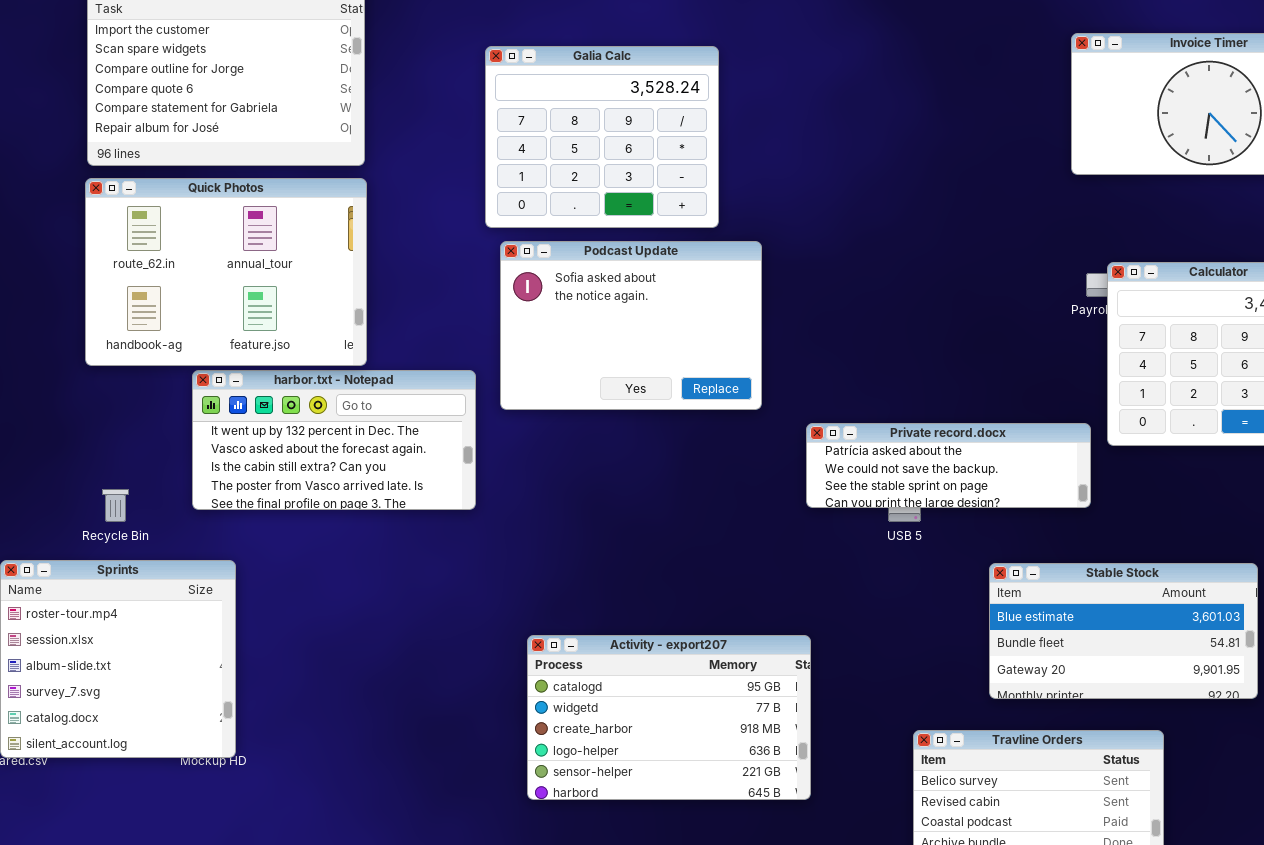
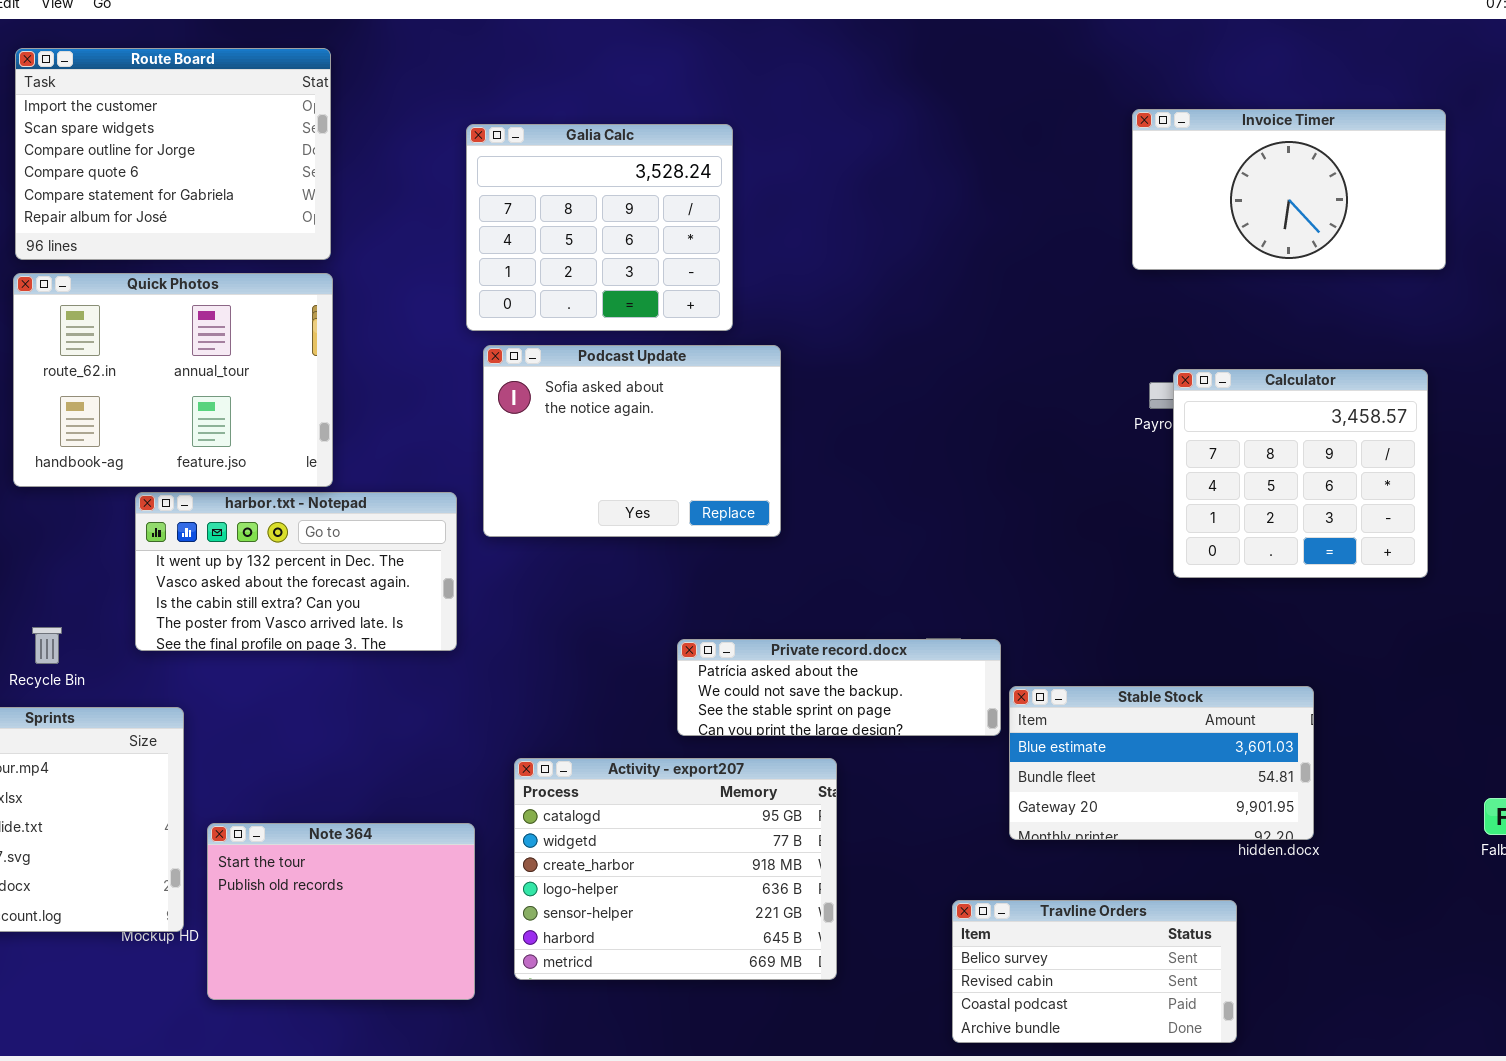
Private record.docx: [806,423,1091,508] -> [677,639,1001,736], moved
Stable Stock: [989,563,1258,699] -> [1009,686,1314,840], moved
Activity - export207: [527,635,811,800] -> [514,758,837,980], resized
Note 364: none -> [207,823,475,1000], opened

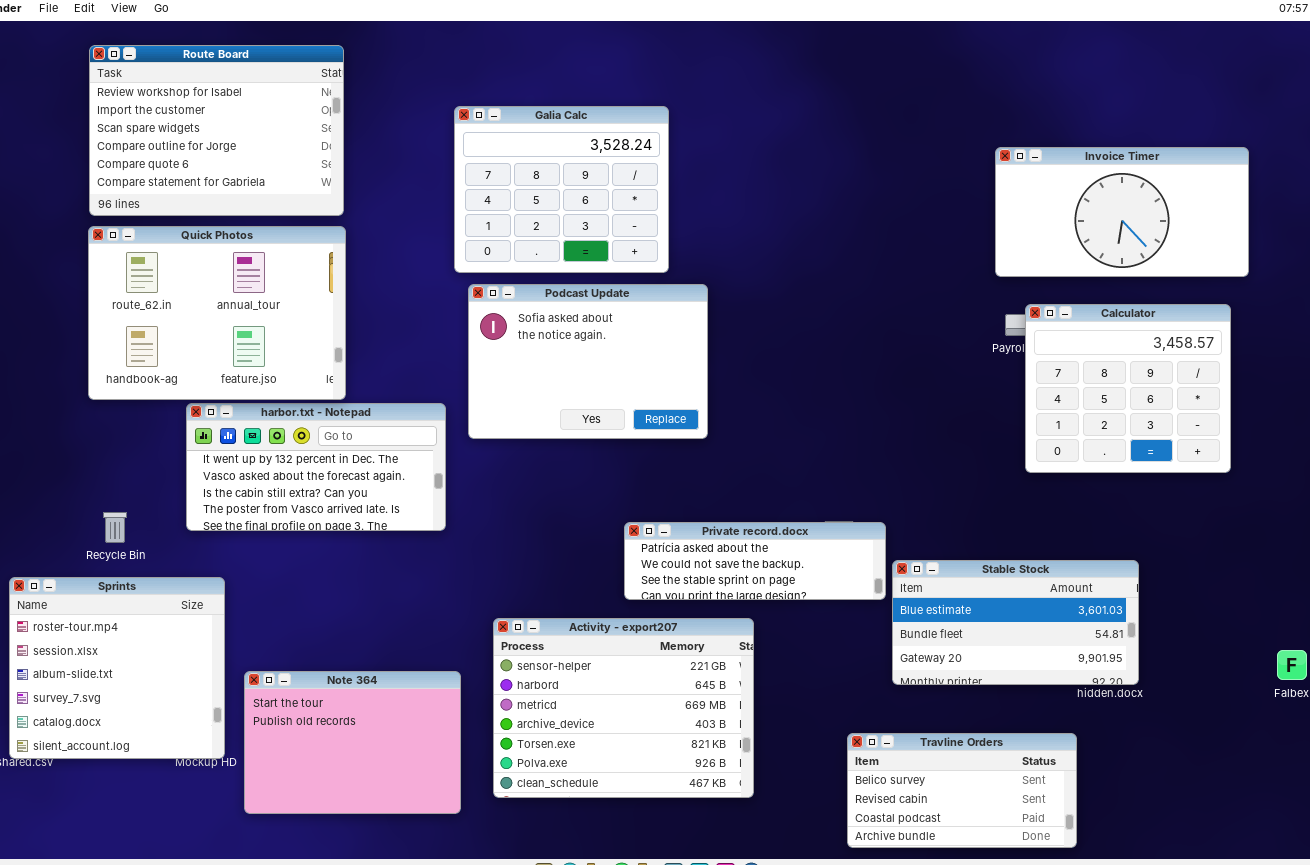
Route Board: [15,48,331,260] -> [89,45,344,216], scrolled up 1 row
Invoice Timer: [1132,109,1446,270] -> [995,147,1249,277], moved
Activity - export207: [514,758,837,980] -> [493,618,754,798], scrolled down 4 rows

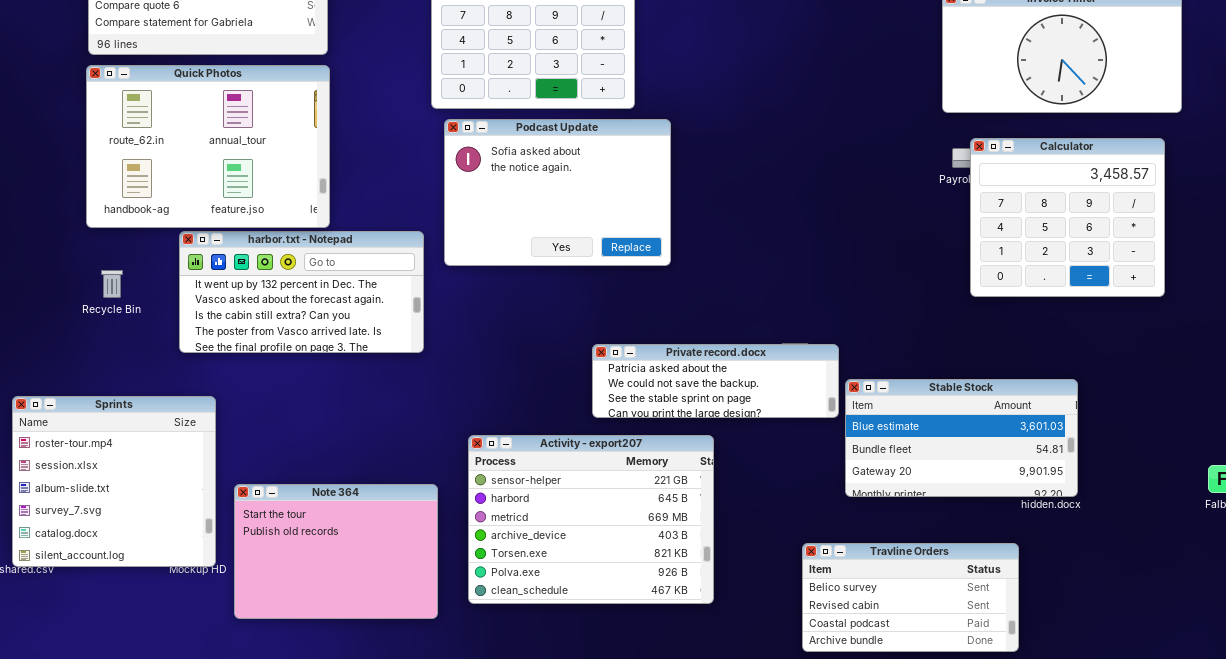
Recycle Bin: [103,512,127,543] -> [101,270,123,298], moved

